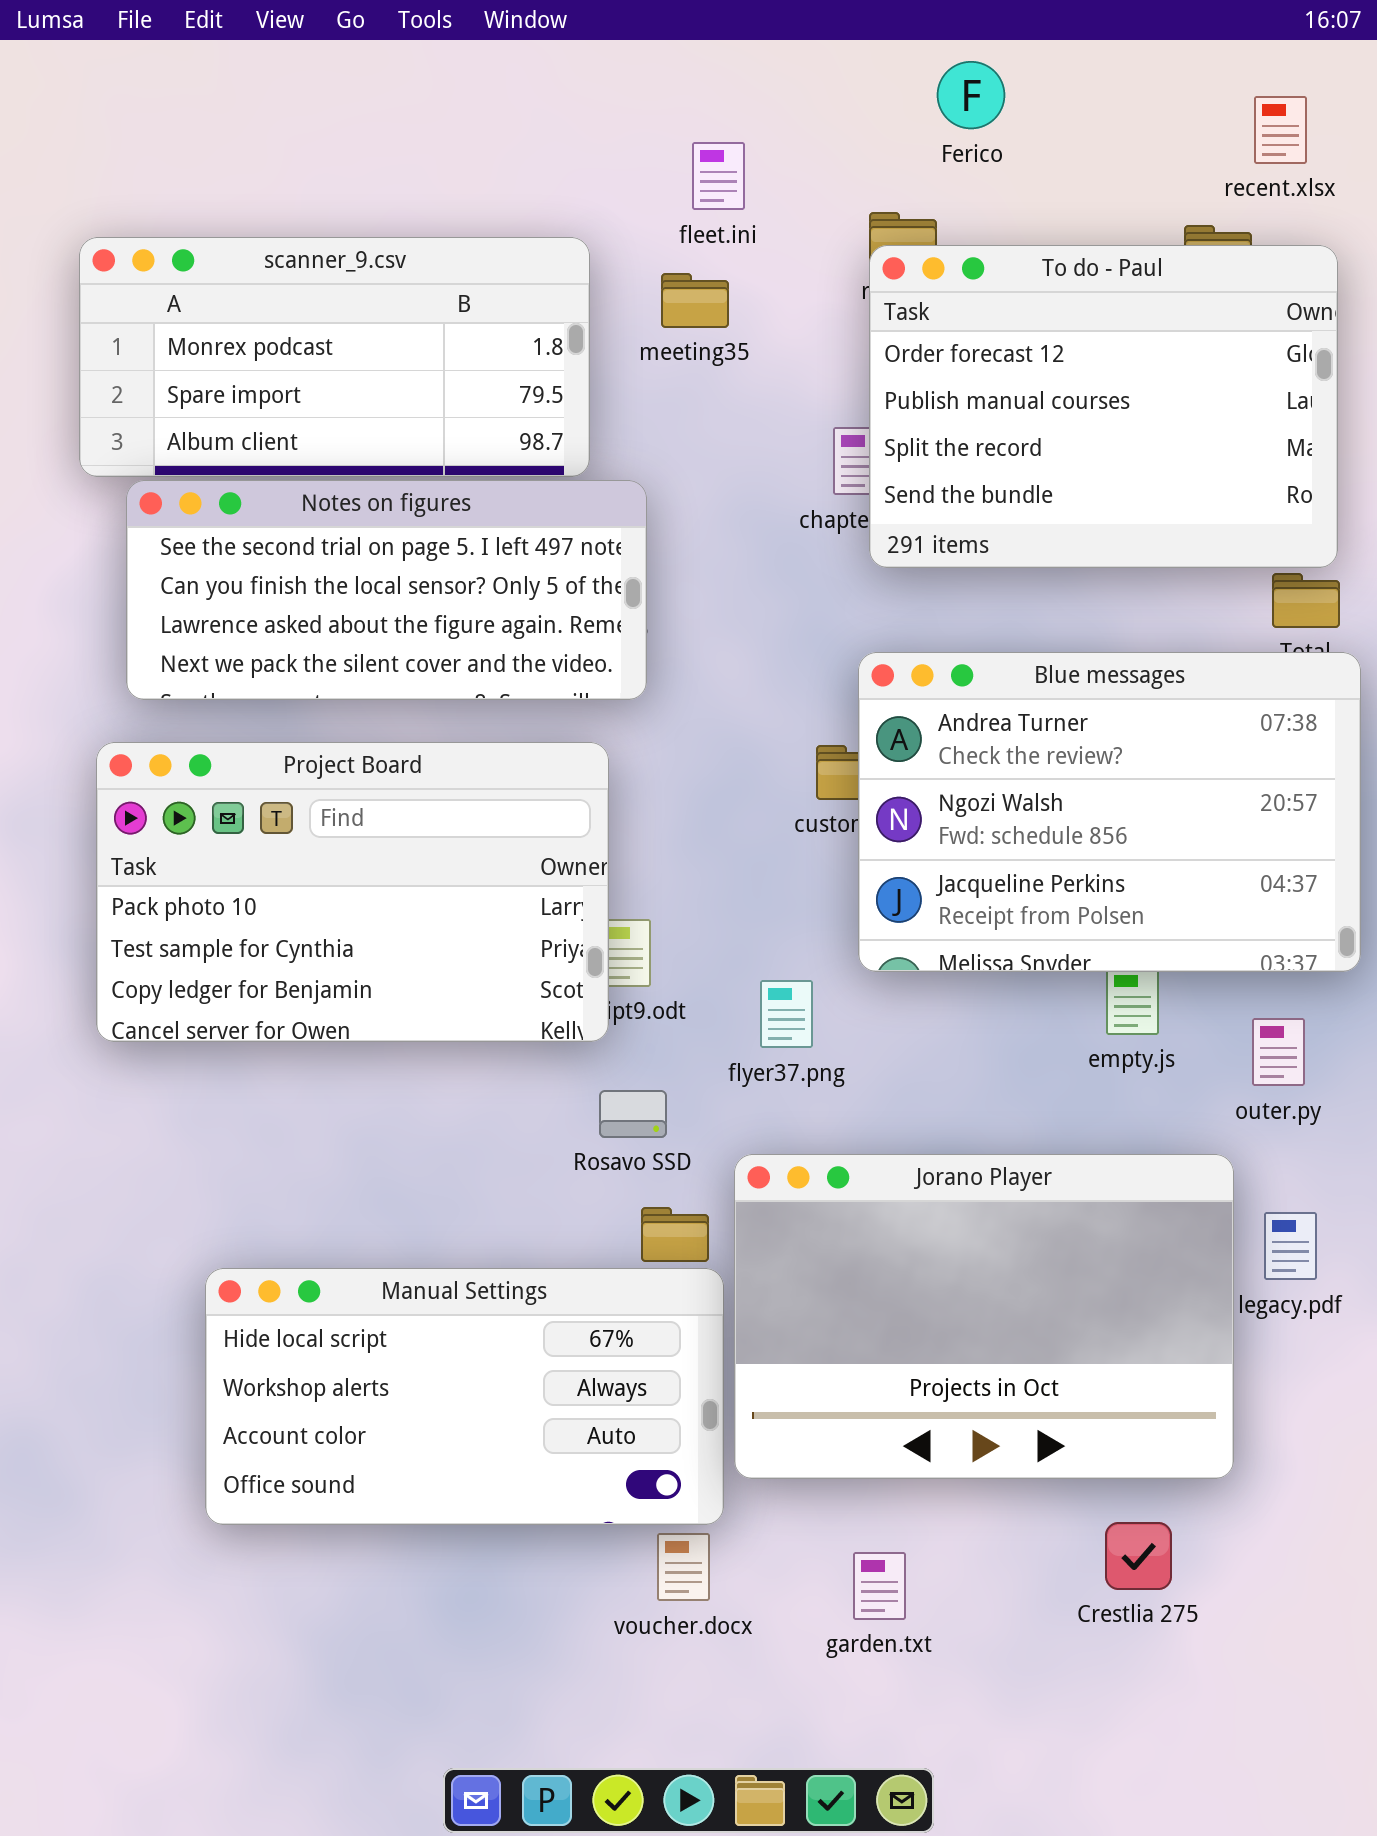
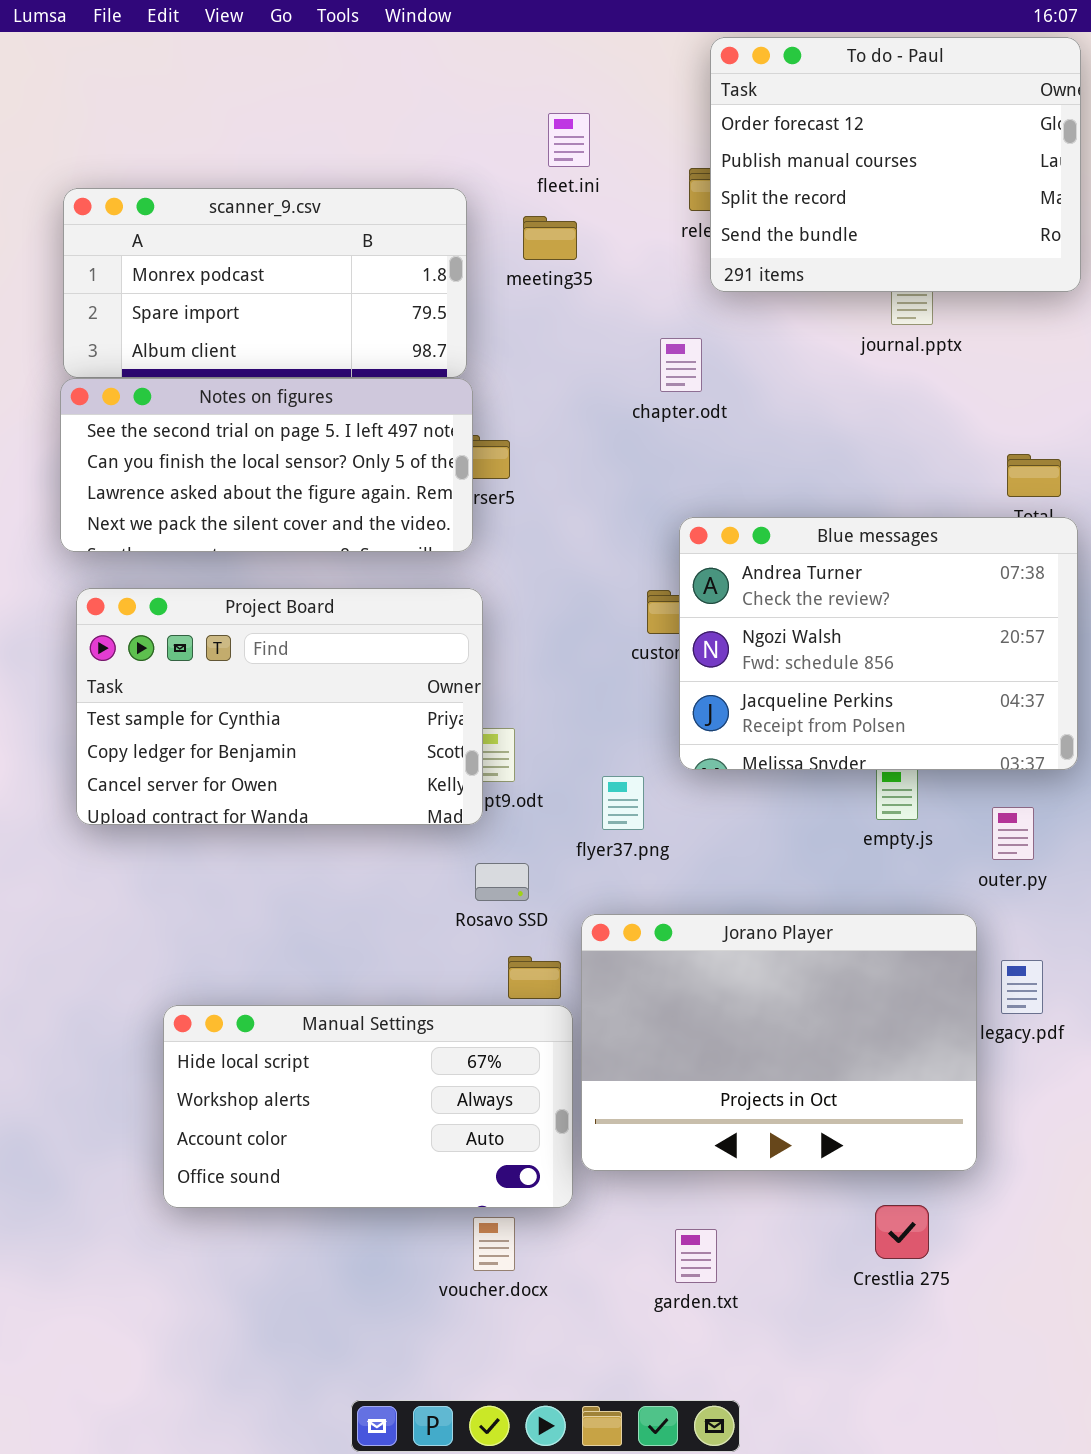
To do - Paul: [869,245,1338,568] -> [710,37,1081,292], moved
Notes on figures: [126,480,647,700] -> [60,378,473,552], moved
Project Board: [96,742,609,1042] -> [76,588,483,825], scrolled down 1 row
voucher.docx: [657,1533,710,1601] -> [473,1217,515,1271], moved

